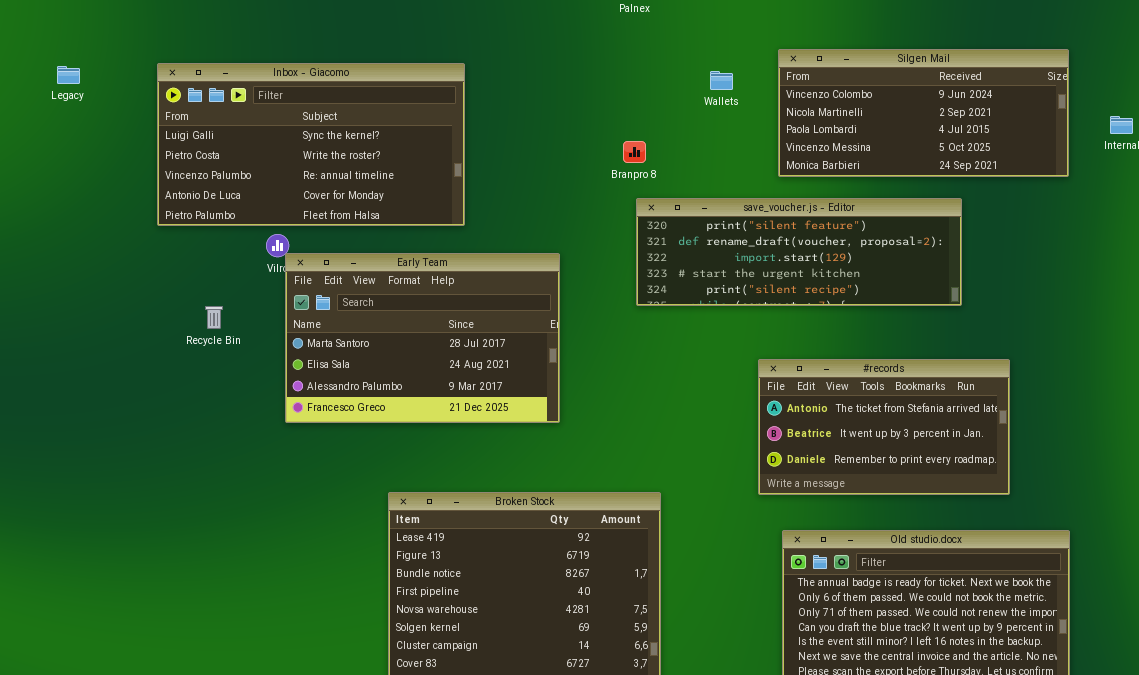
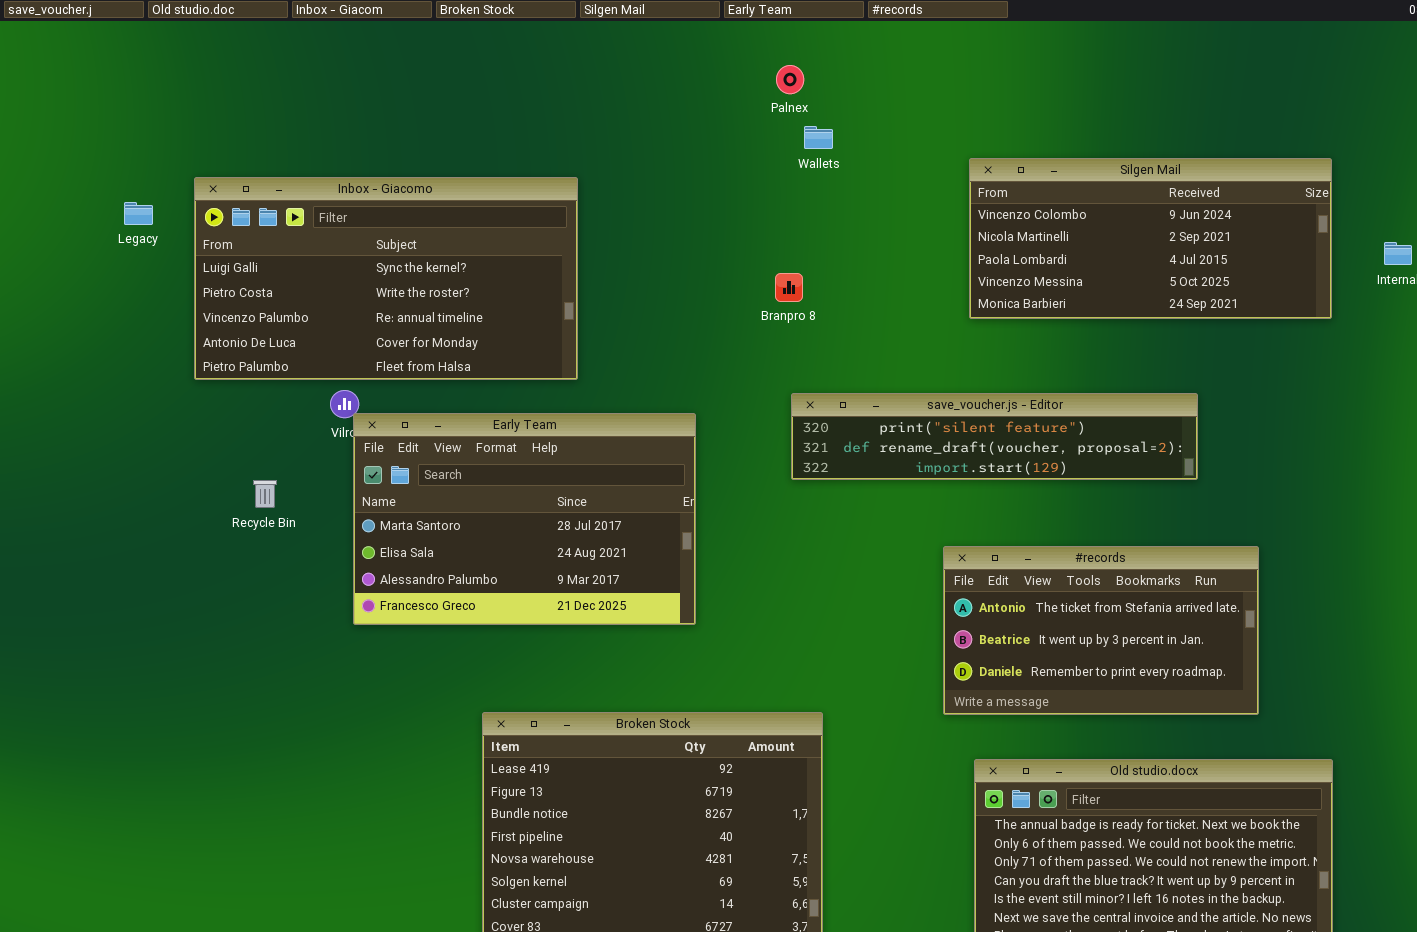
Legacy: [57,66,80,84] -> [124,202,153,225], moved
Wallets: [710,71,733,90] -> [804,126,833,149], moved
save_voucher.js - Editor: [636,198,962,306] -> [791,393,1198,480], resized

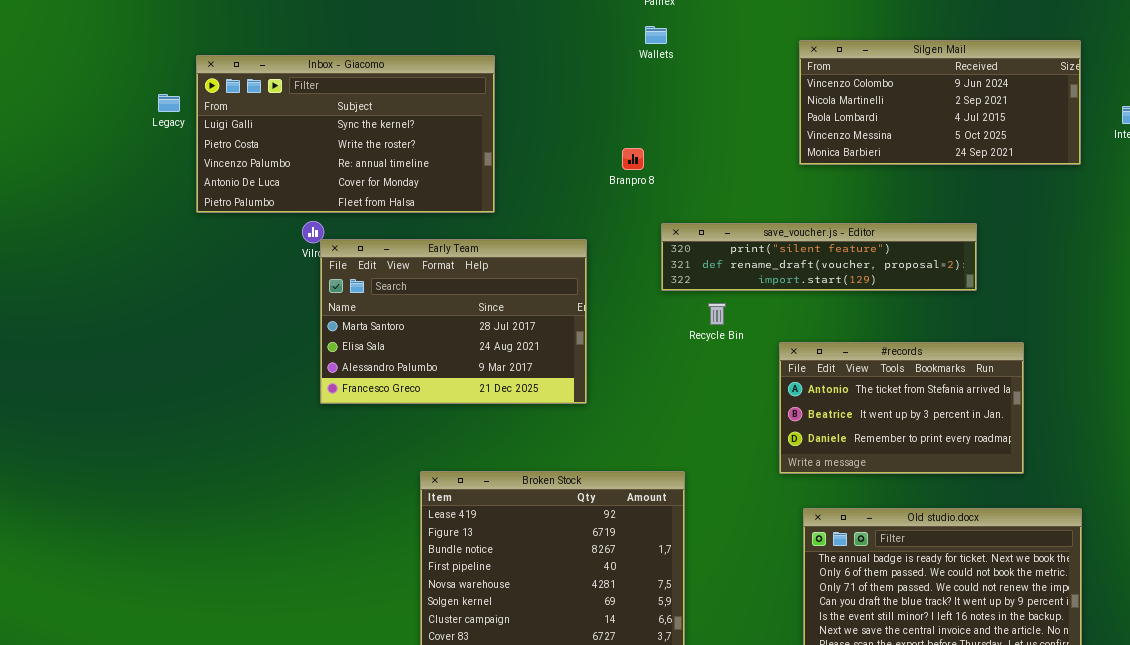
Wallets: [804,126,833,149] -> [645,26,667,44], moved
Legacy: [124,202,153,225] -> [158,94,180,112], moved
Branpro 8: [775,273,803,302] -> [622,148,644,170], moved
Recycle Bin: [253,480,277,508] -> [708,303,726,325], moved

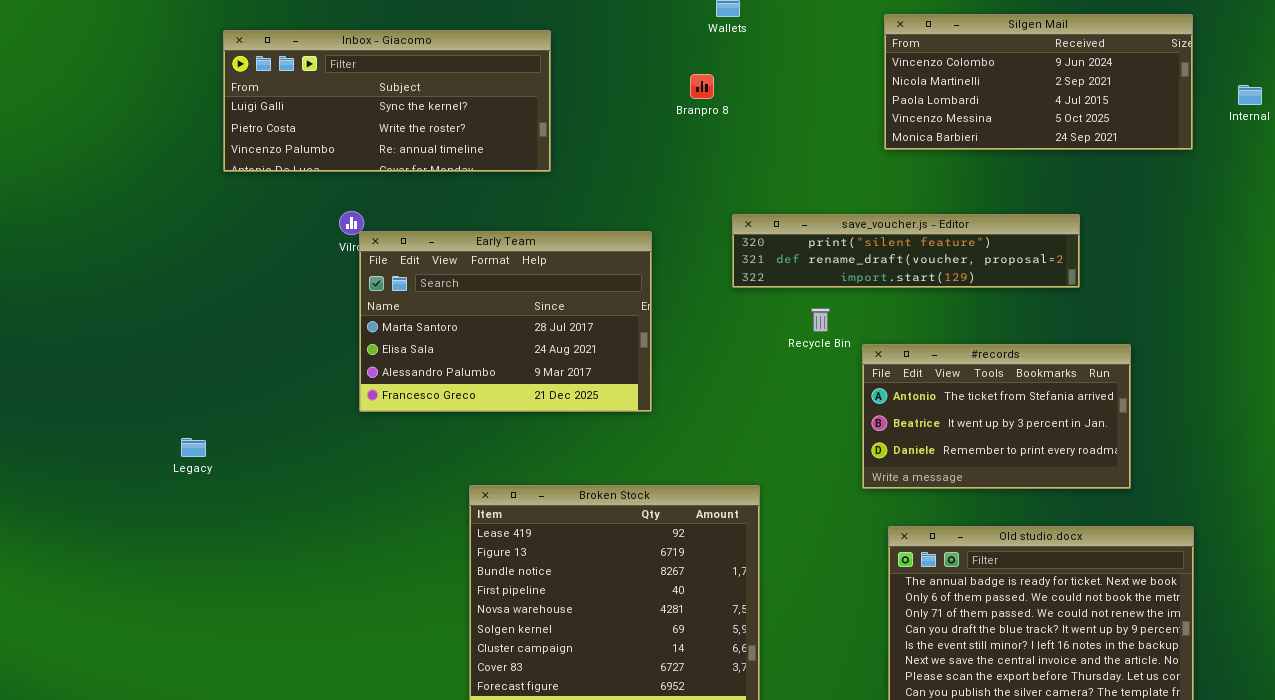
Inbox - Giacomo: [196,55,495,213] -> [223,30,551,172], resized
Legacy: [158,94,180,112] -> [181,438,206,457], moved
Branpro 8: [622,148,644,170] -> [690,74,714,99], moved
Recycle Bin: [708,303,726,325] -> [811,308,830,332], moved

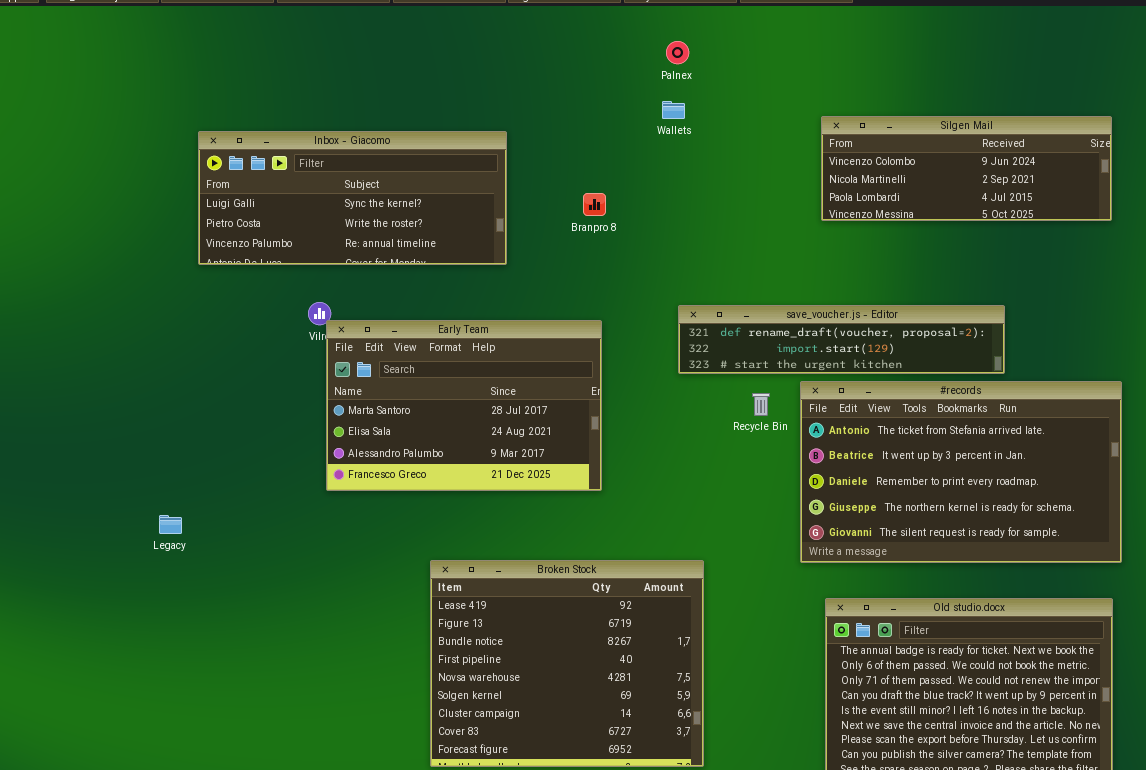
Silgen Mail: [884,14,1193,150] -> [821,116,1112,221], resized
Branpro 8: [690,74,714,99] -> [583,193,606,216], moved
save_voucher.js - Editor: [732,214,1080,288] -> [678,305,1005,374], scrolled down 1 row
#records: [862,344,1131,489] -> [800,381,1122,563], resized

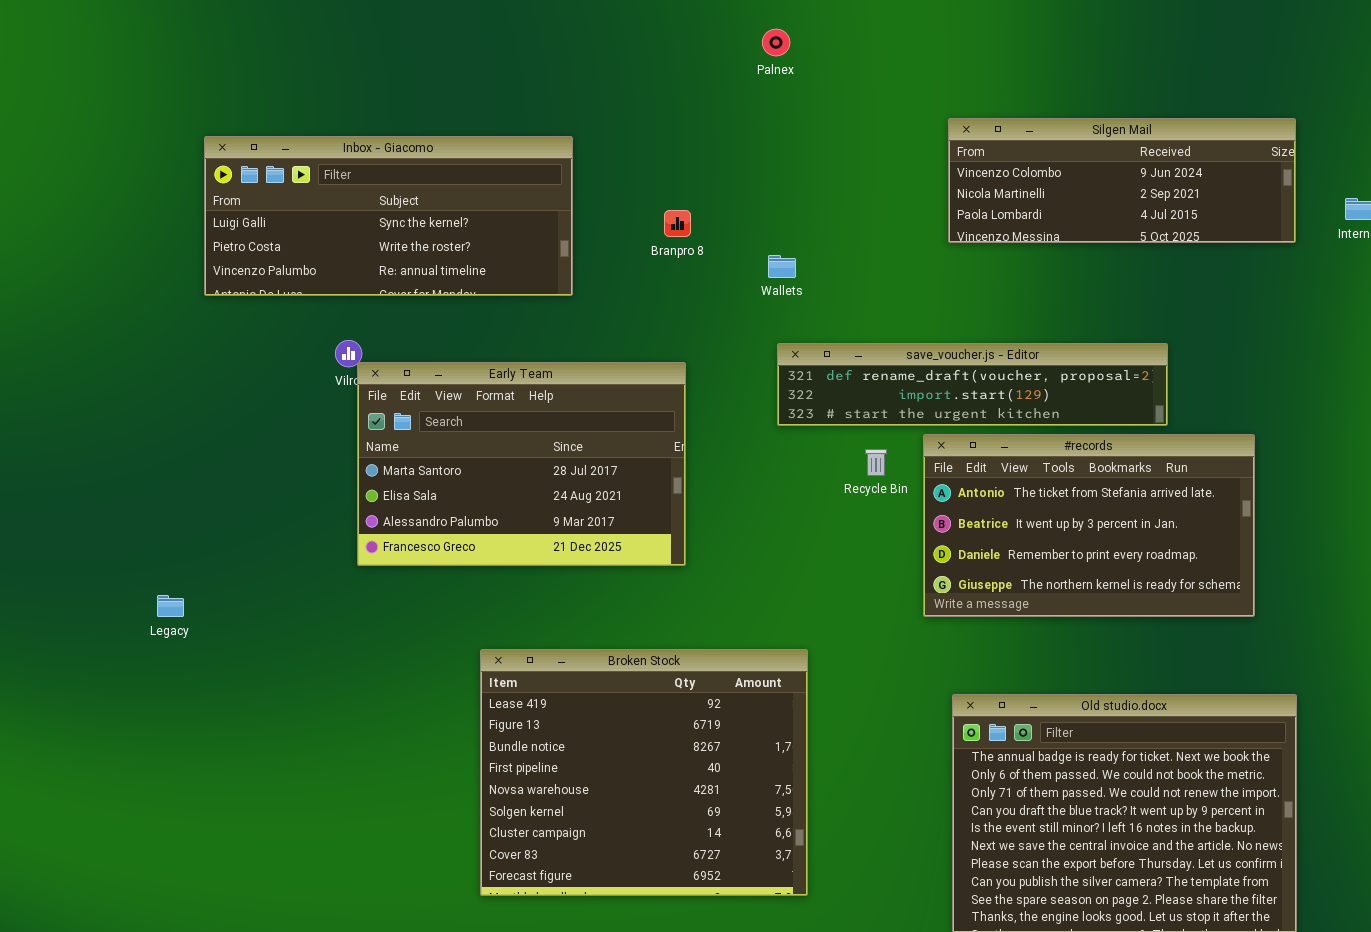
Wallets: [662,101,685,119] -> [768,255,796,278], moved
#records: [800,381,1122,563] -> [923,434,1255,617], resized

